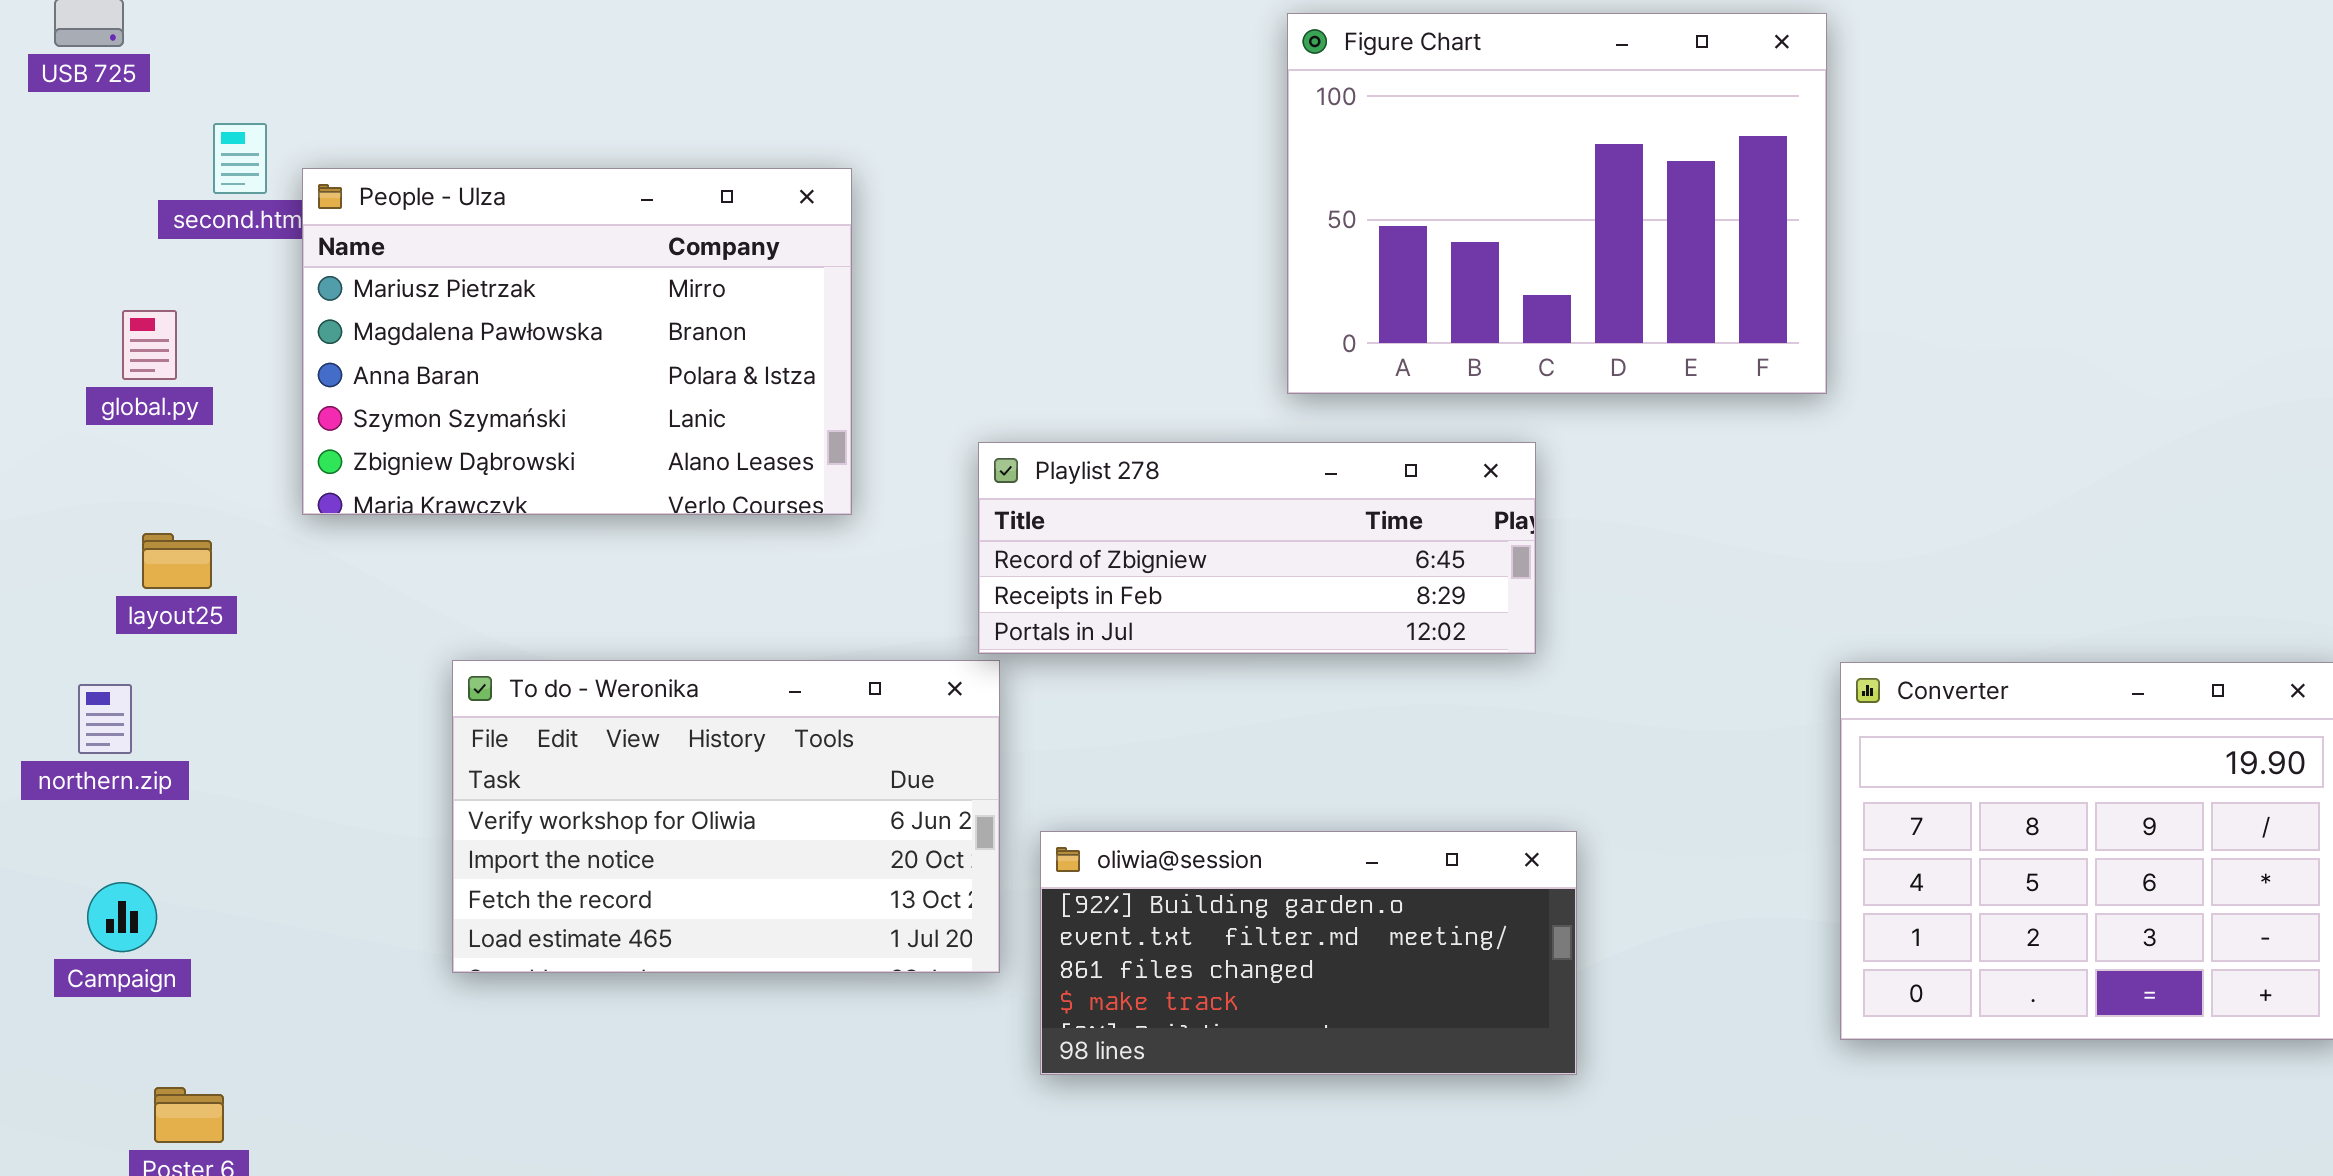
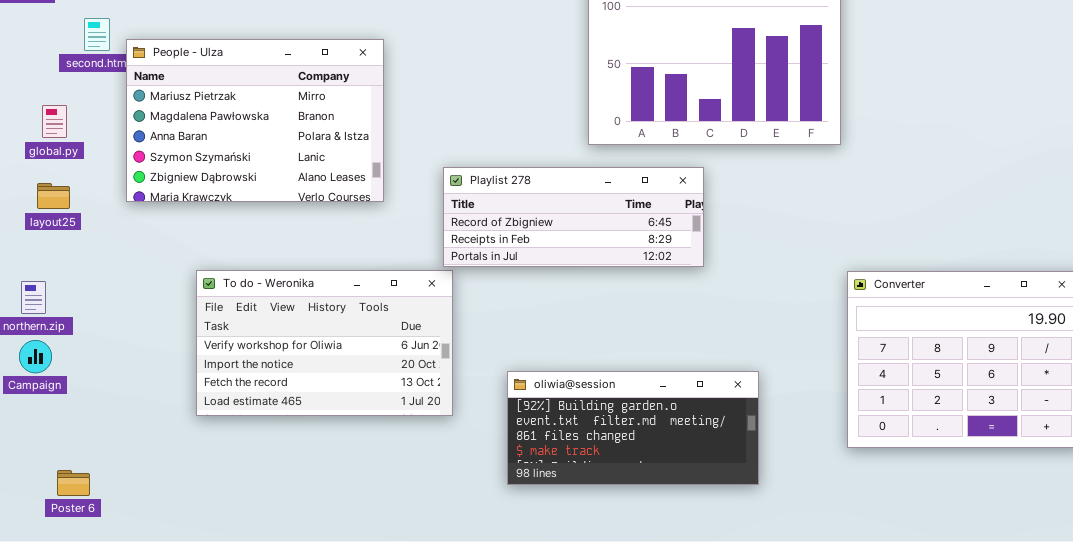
layout25: [142,533,212,589] -> [37,183,70,209], moved
oliwia@session: [1040,831,1577,1075] -> [507,371,759,485], moved
Campaign: [87,882,157,952] -> [19,340,52,373], moved

